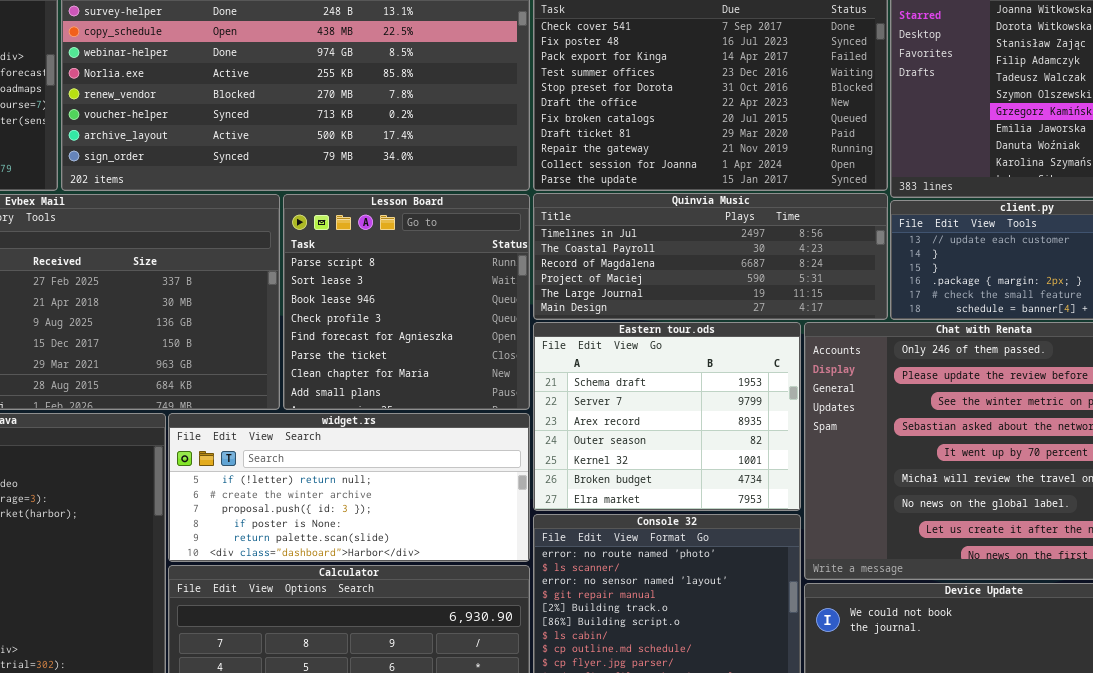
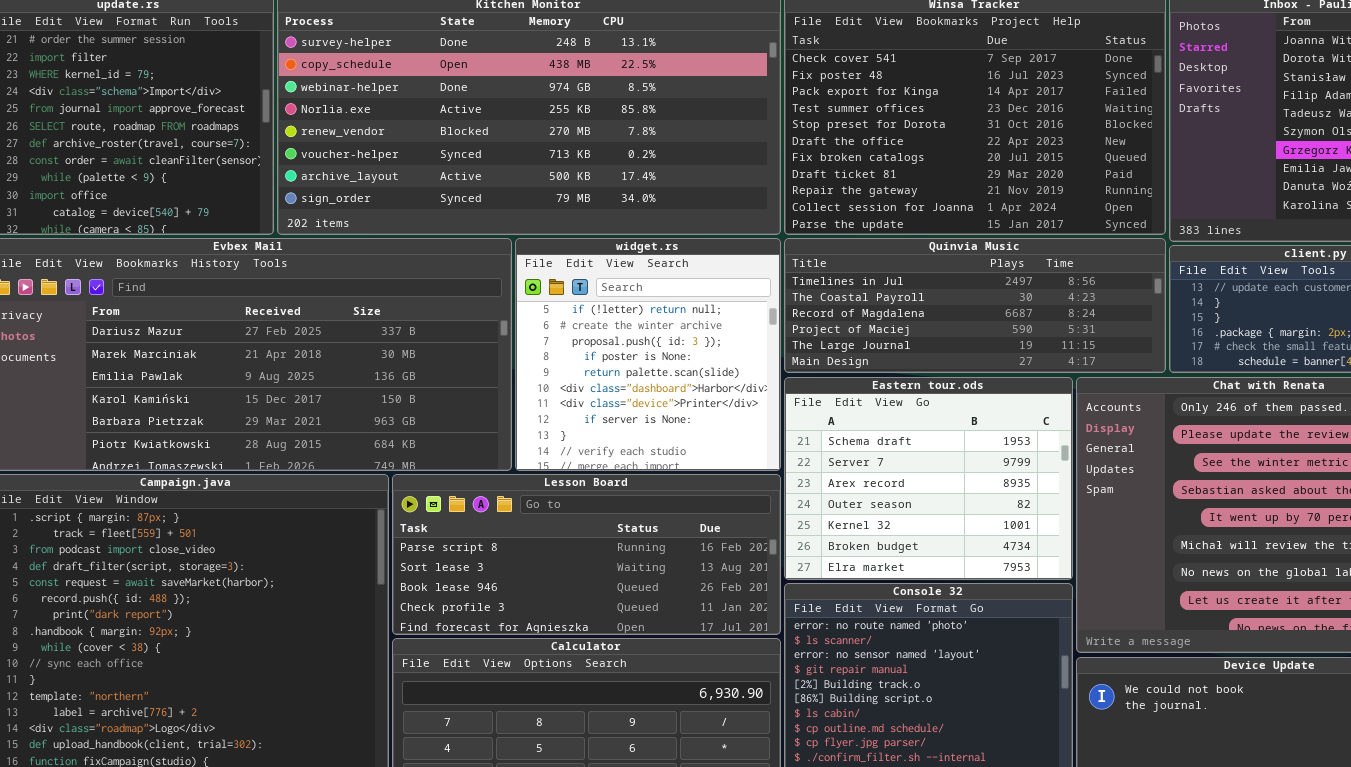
Lesson Board: [283,194,530,410] -> [392,474,781,635], moved, resized
widget.rs: [168,413,530,562] -> [515,238,781,471], moved, resized

